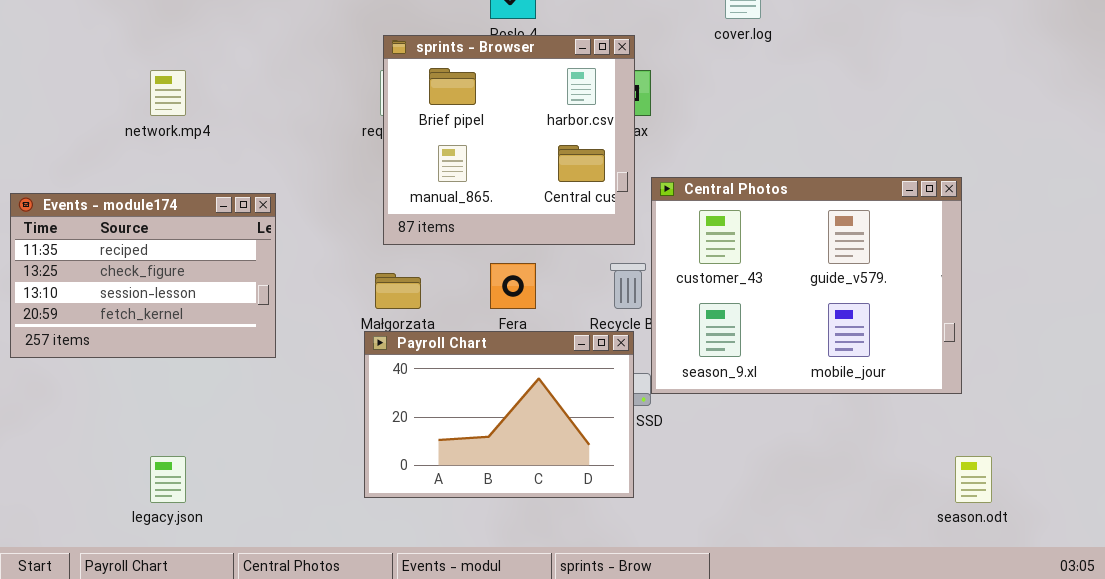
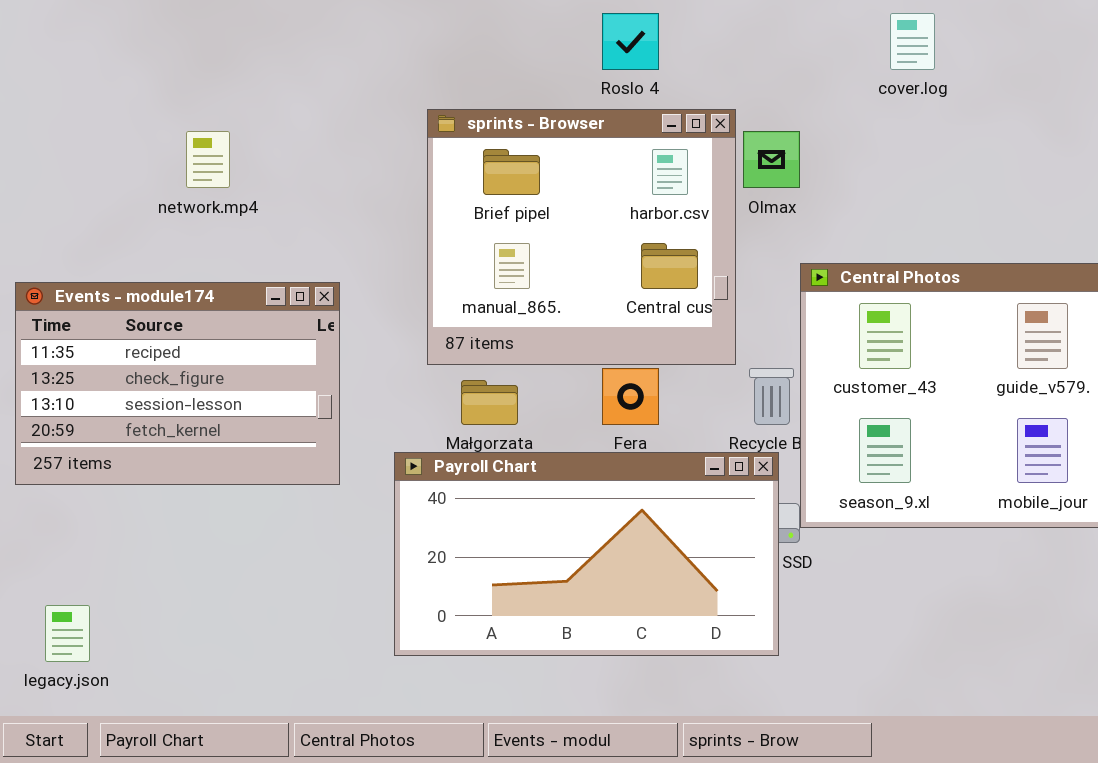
sprints - Browser: [383,35,635,245] -> [427,109,736,365], moved
Payroll Chart: [364,331,634,498] -> [394,452,779,656], resized
legacy.json: [150,456,186,503] -> [45,605,90,662], moved

